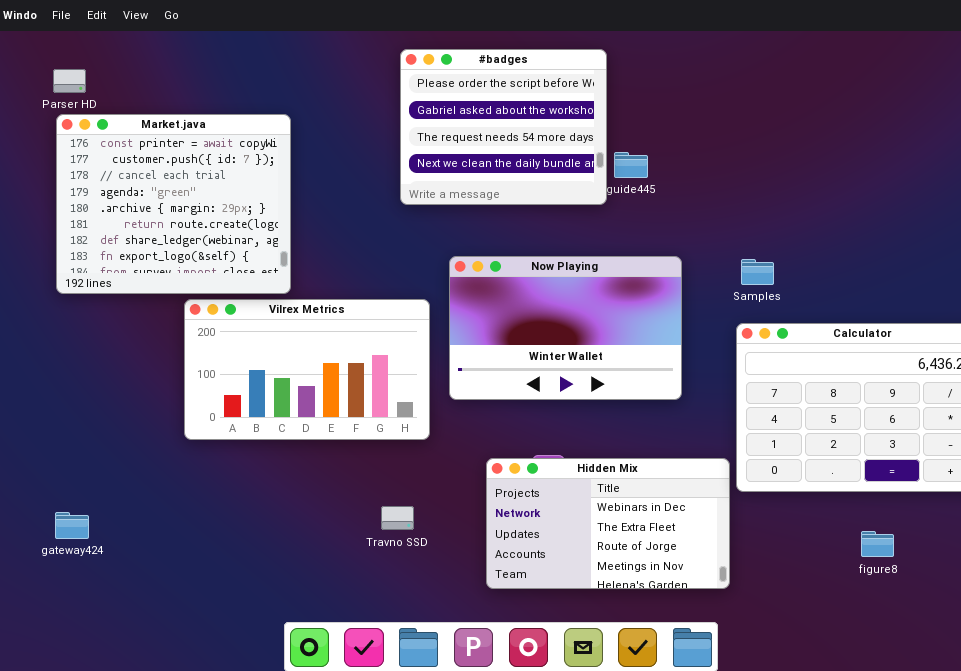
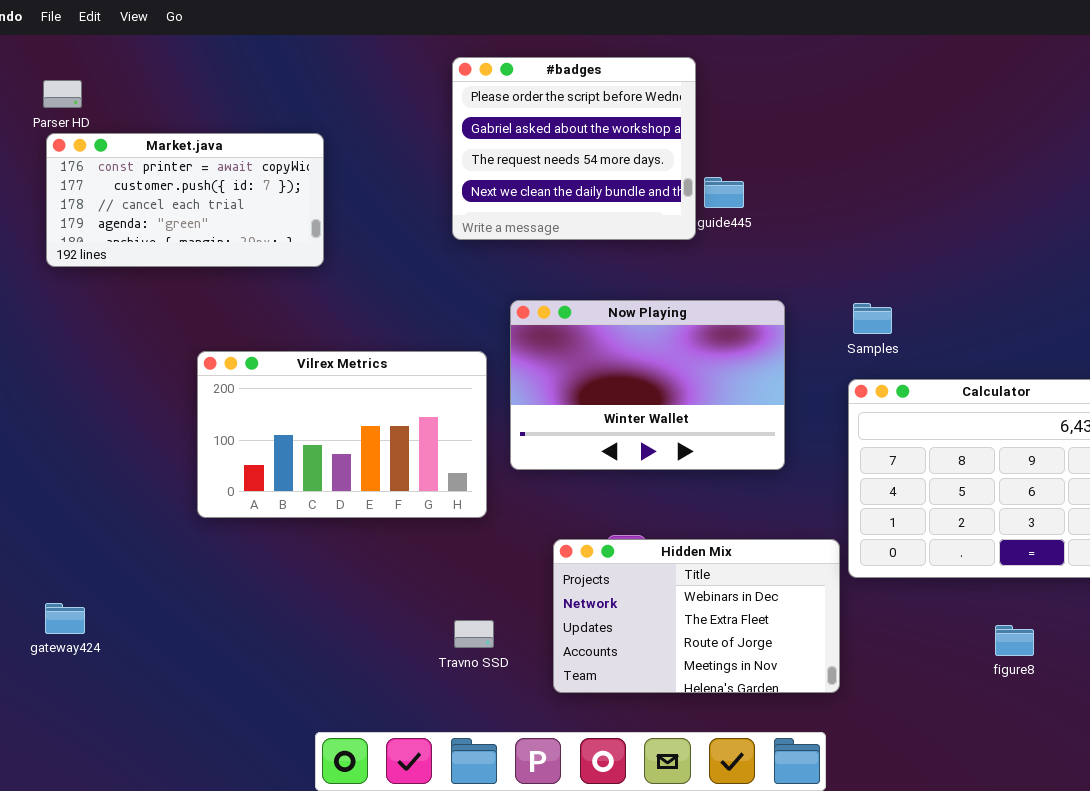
Market.java: [56,114,291,294] -> [46,133,324,267], resized
Travno SSD: [381,506,414,530] -> [454,620,494,648], moved

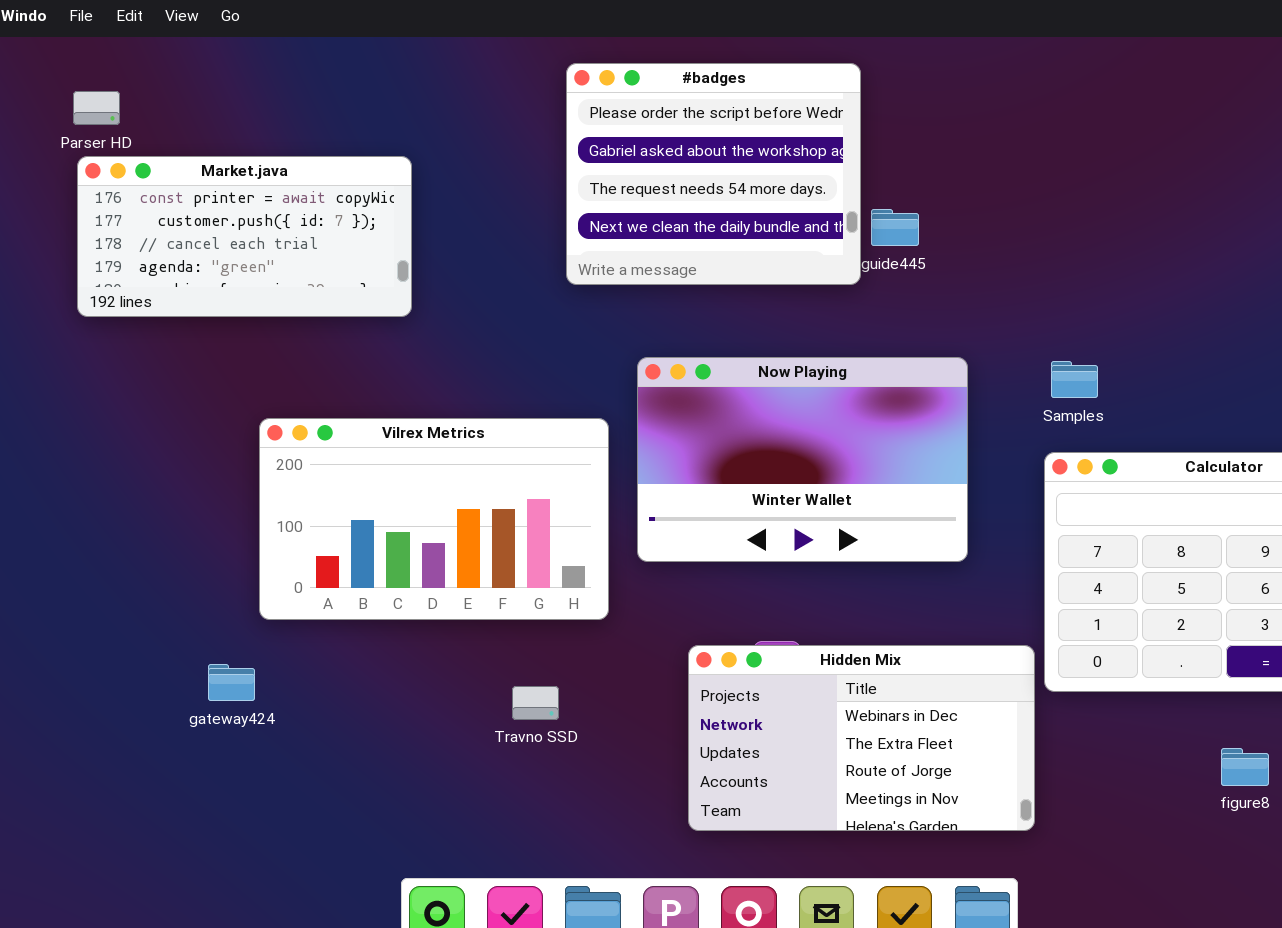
gateway424: [45,603,85,634] -> [208,664,255,701], moved
Travno SSD: [454,620,494,648] -> [512,686,559,720], moved

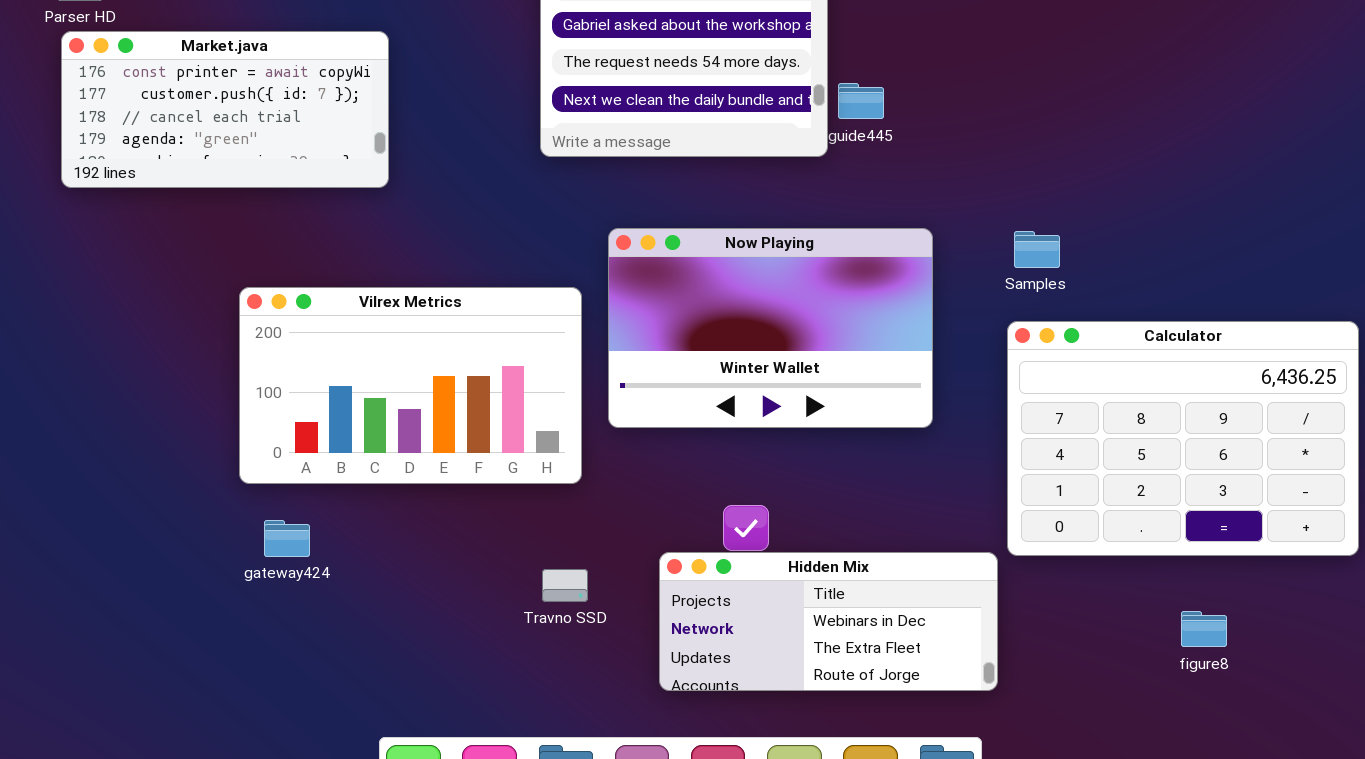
Hidden Mix: [688,645,1035,831] -> [659,552,998,691], resized
gateway424: [208,664,255,701] -> [264,520,310,557], moved
Travno SSD: [512,686,559,720] -> [542,569,588,602], moved

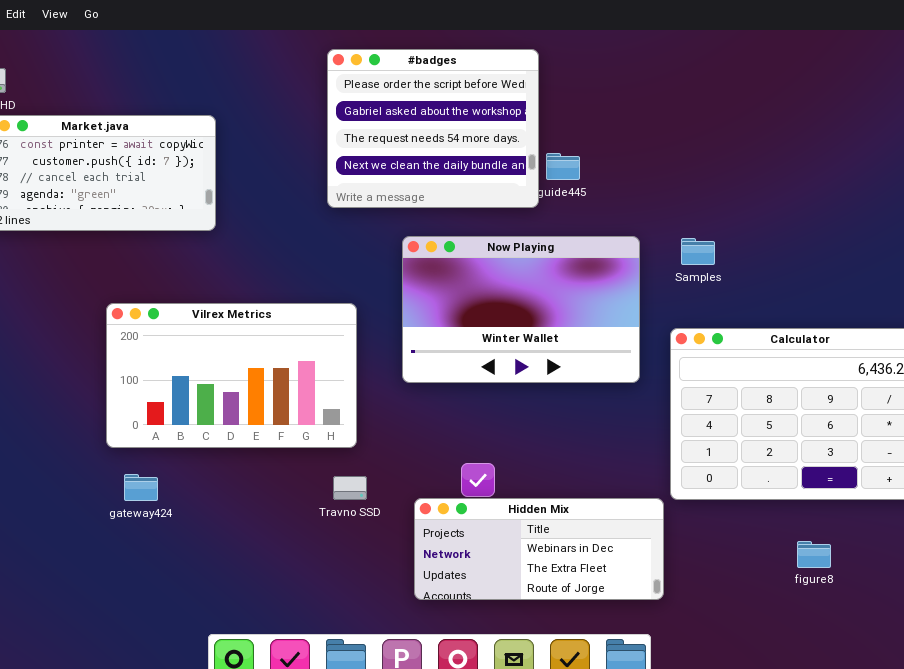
Now Playing: [608,228,933,428] -> [402,236,640,383], moved
Samples: [1014,231,1060,268] -> [681,238,715,265], moved
Travno SSD: [542,569,588,602] -> [333,476,367,500], moved

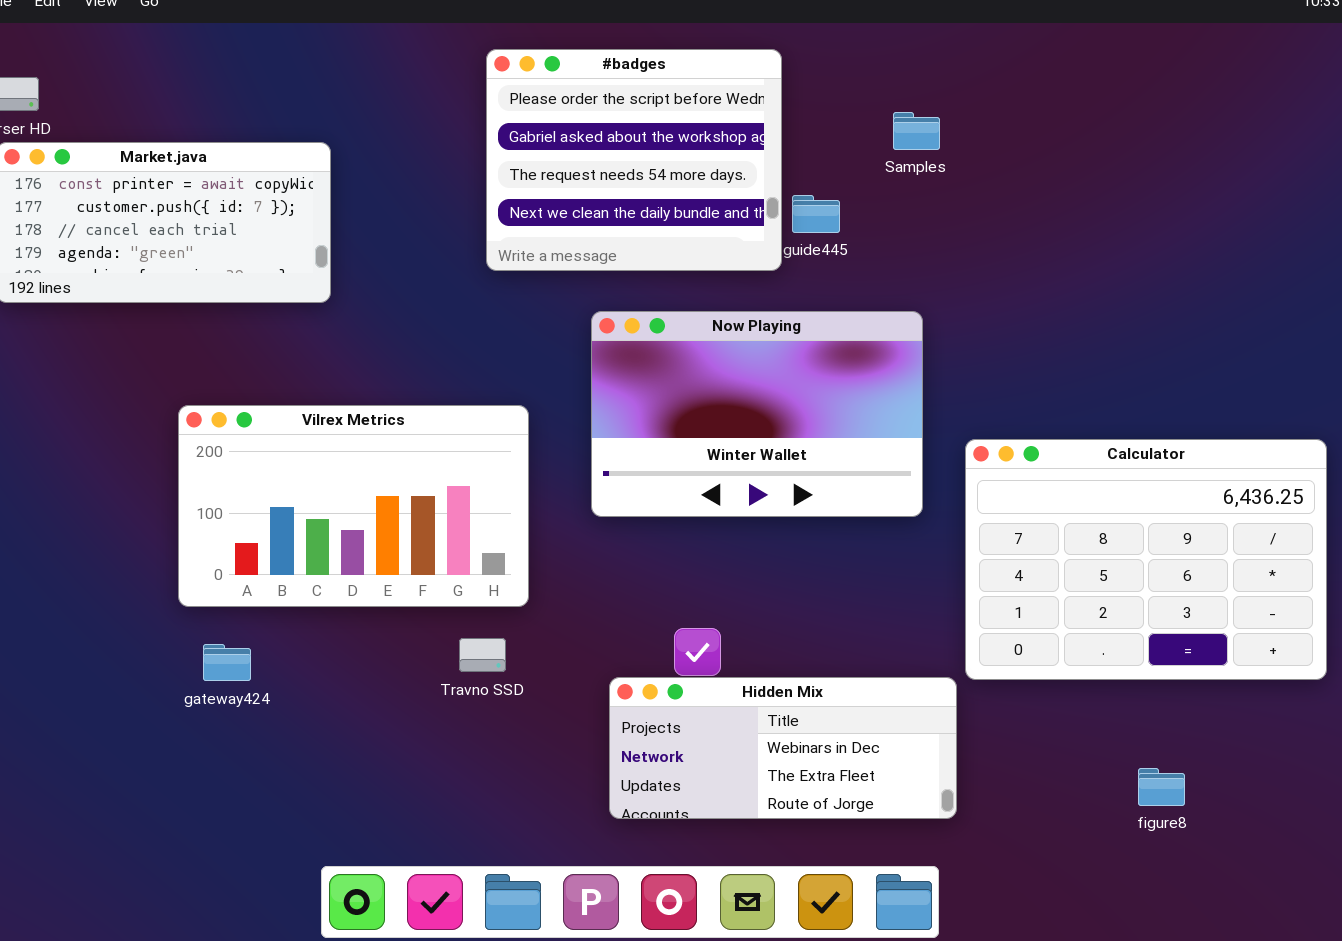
Samples: [681,238,715,265] -> [893,112,940,150], moved
Travno SSD: [333,476,367,500] -> [459,638,506,672], moved
figure8: [797,541,831,568] -> [1138,768,1185,806], moved

